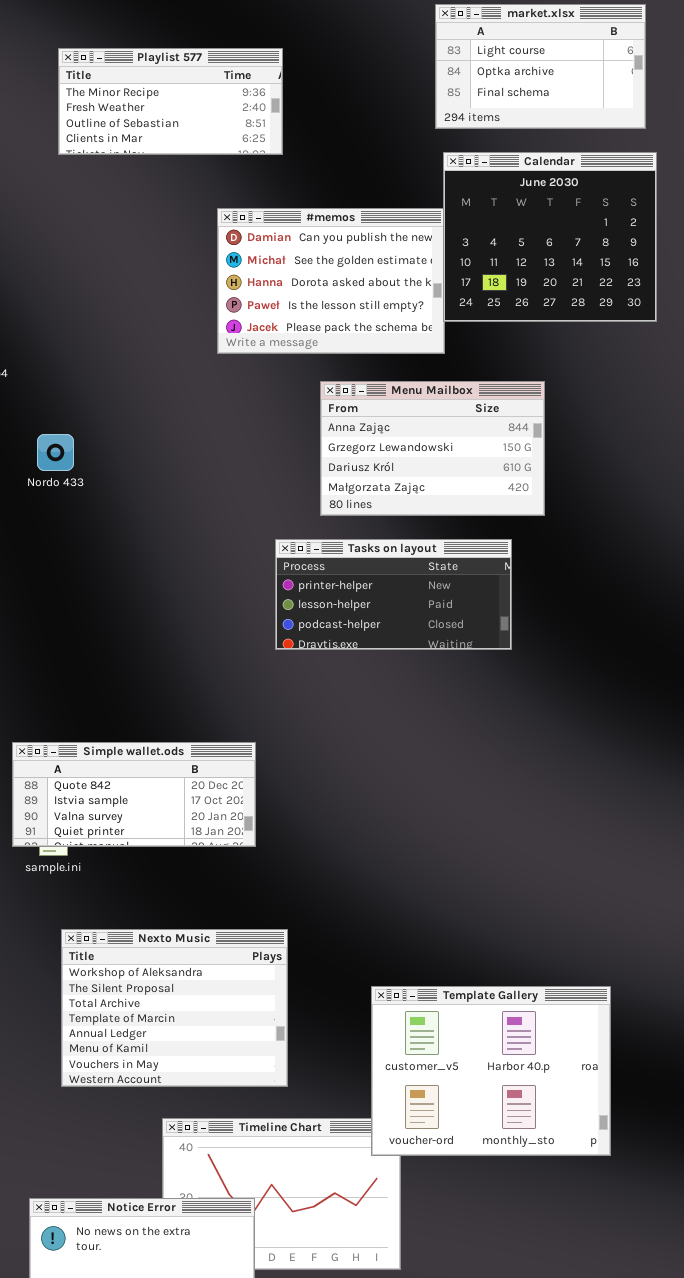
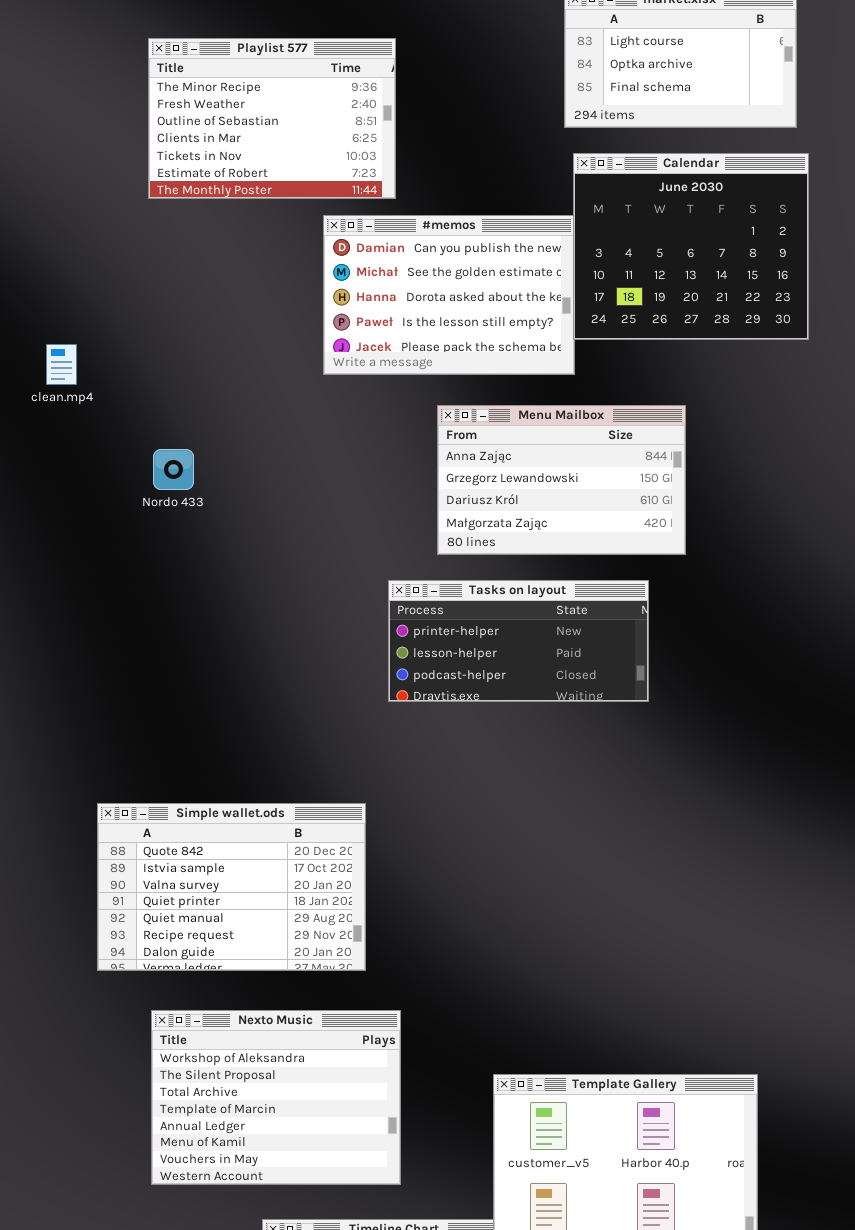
Playlist 577: [58,48,283,155] -> [148,38,396,199], resized
Nordo 433: [37,434,74,471] -> [153,449,194,490], moved
Simple wallet.ods: [12,742,256,847] -> [97,803,366,971], resized

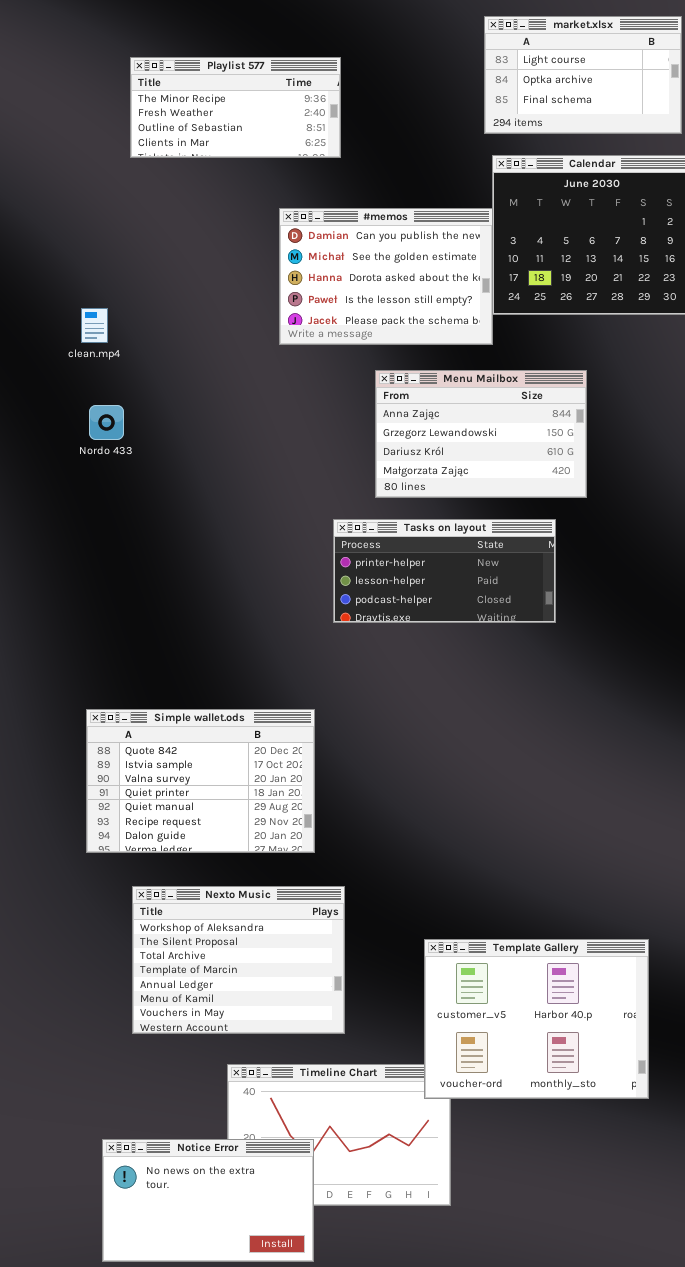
Playlist 577: [148,38,396,199] -> [130,57,341,158], resized
clean.mp4: [46,344,77,385] -> [81,308,108,343], moved
Nordo 433: [153,449,194,490] -> [89,405,124,440], moved

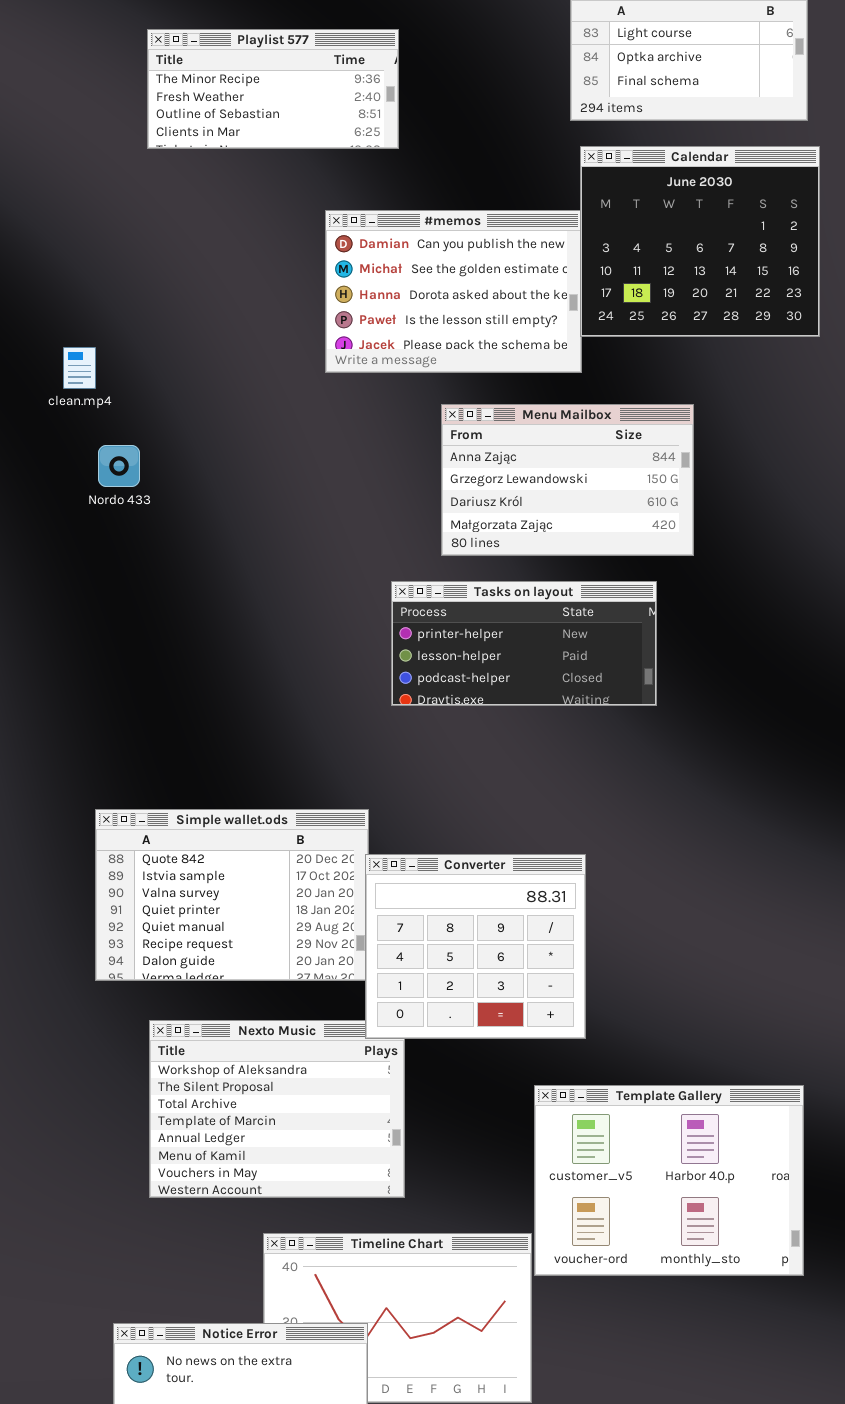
clean.mp4: [81,308,108,343] -> [63,347,96,389], moved
Converter: none -> [365,854,586,1039], opened
Template Gallery: [424,939,649,1099] -> [534,1085,804,1276], moved

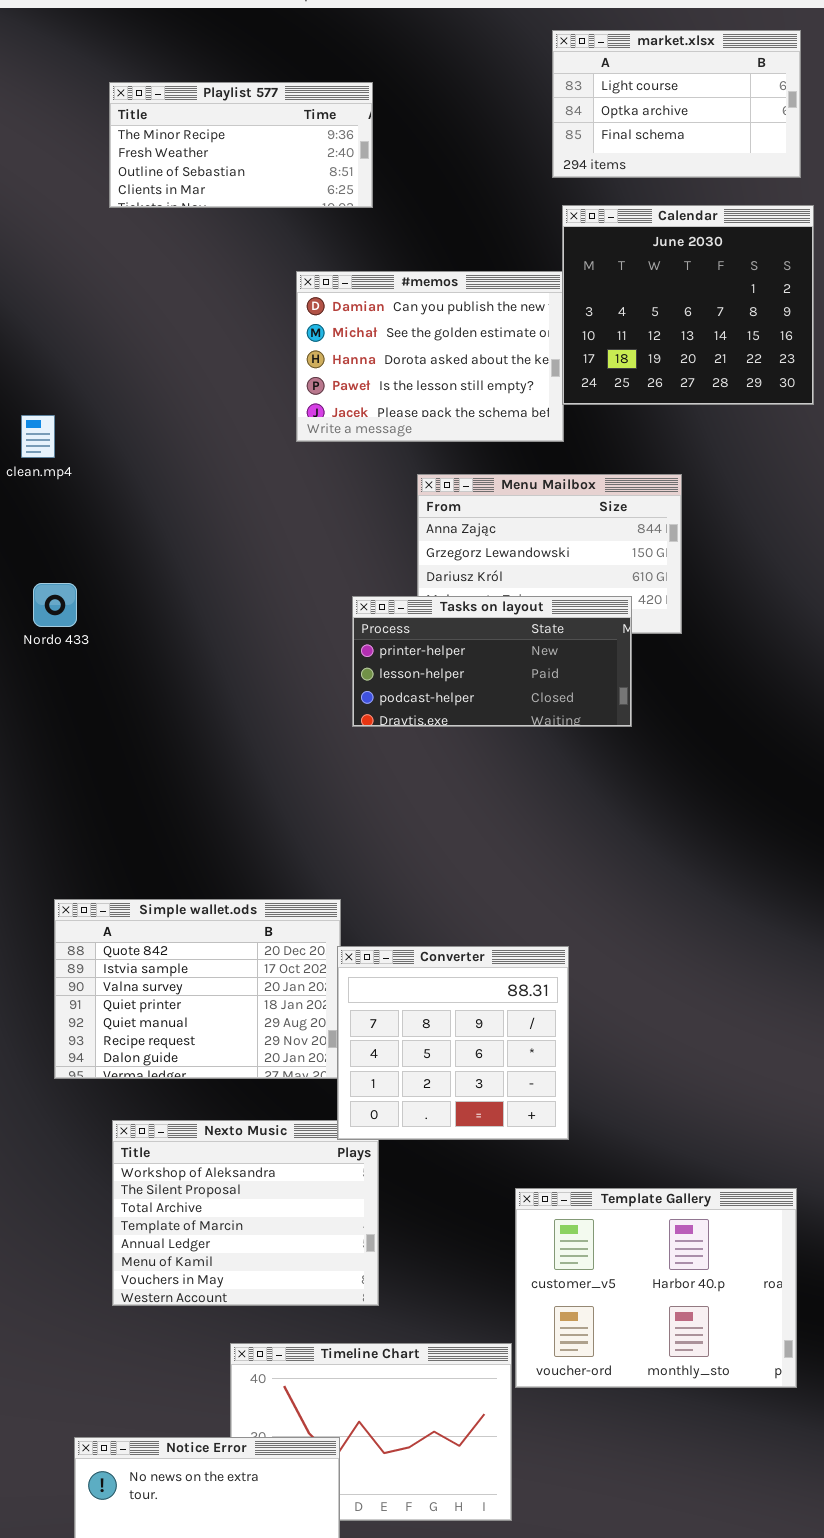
Nordo 433: [98,445,140,487] -> [33,583,77,627], moved
Tasks on layout: [391,581,657,706] -> [352,596,632,727], moved

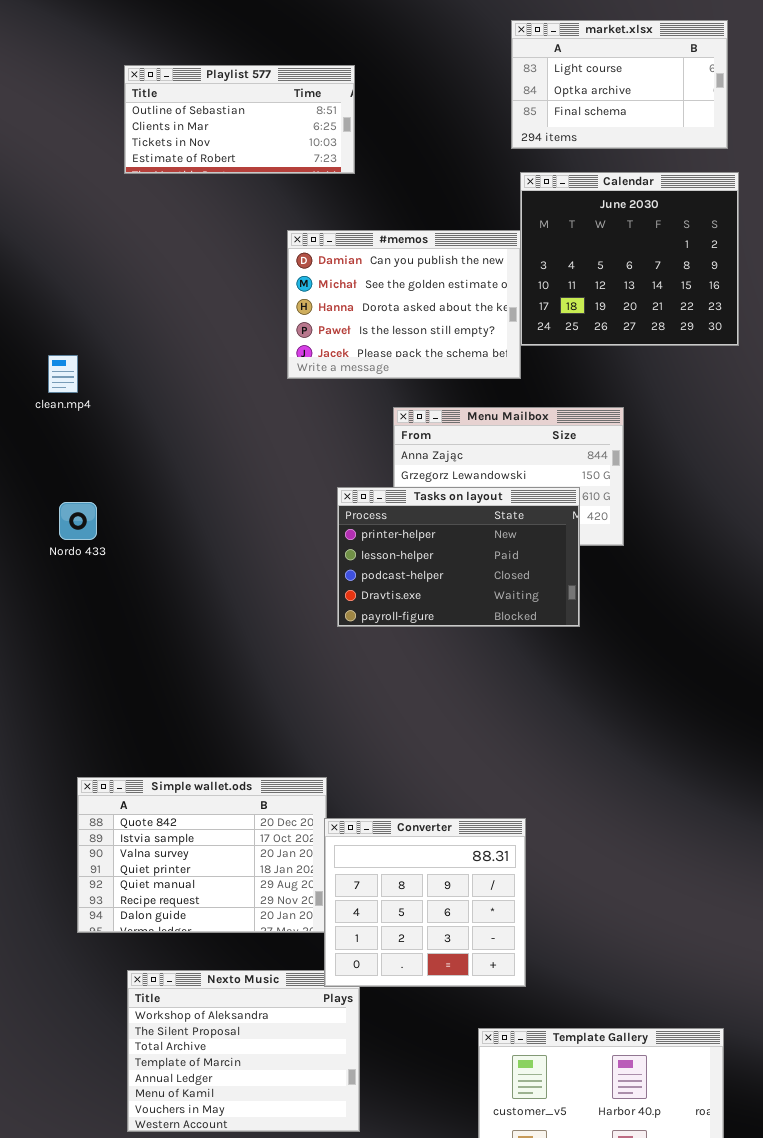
Playlist 577: [109,82,373,208] -> [124,65,355,174], scrolled down 2 rows
Tasks on layout: [352,596,632,727] -> [337,487,580,627], resized

